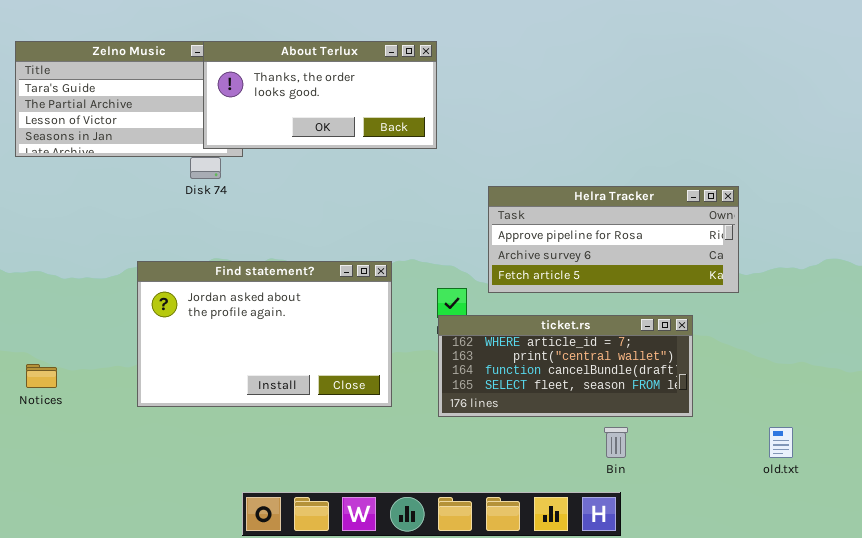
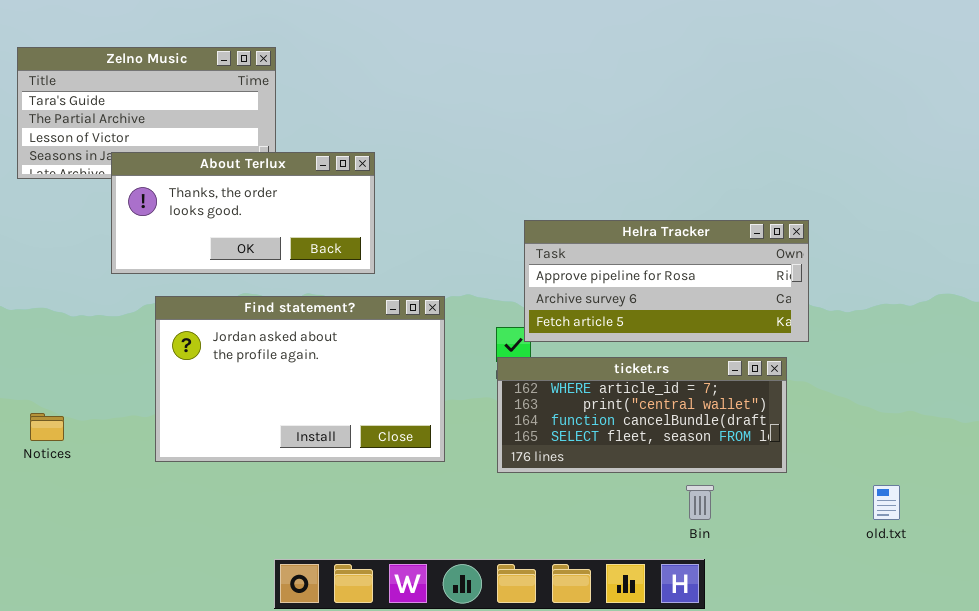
About Terlux: [203,41,437,149] -> [111,152,375,274], moved
Helra Tracker: [488,186,739,293] -> [524,220,809,342], moved

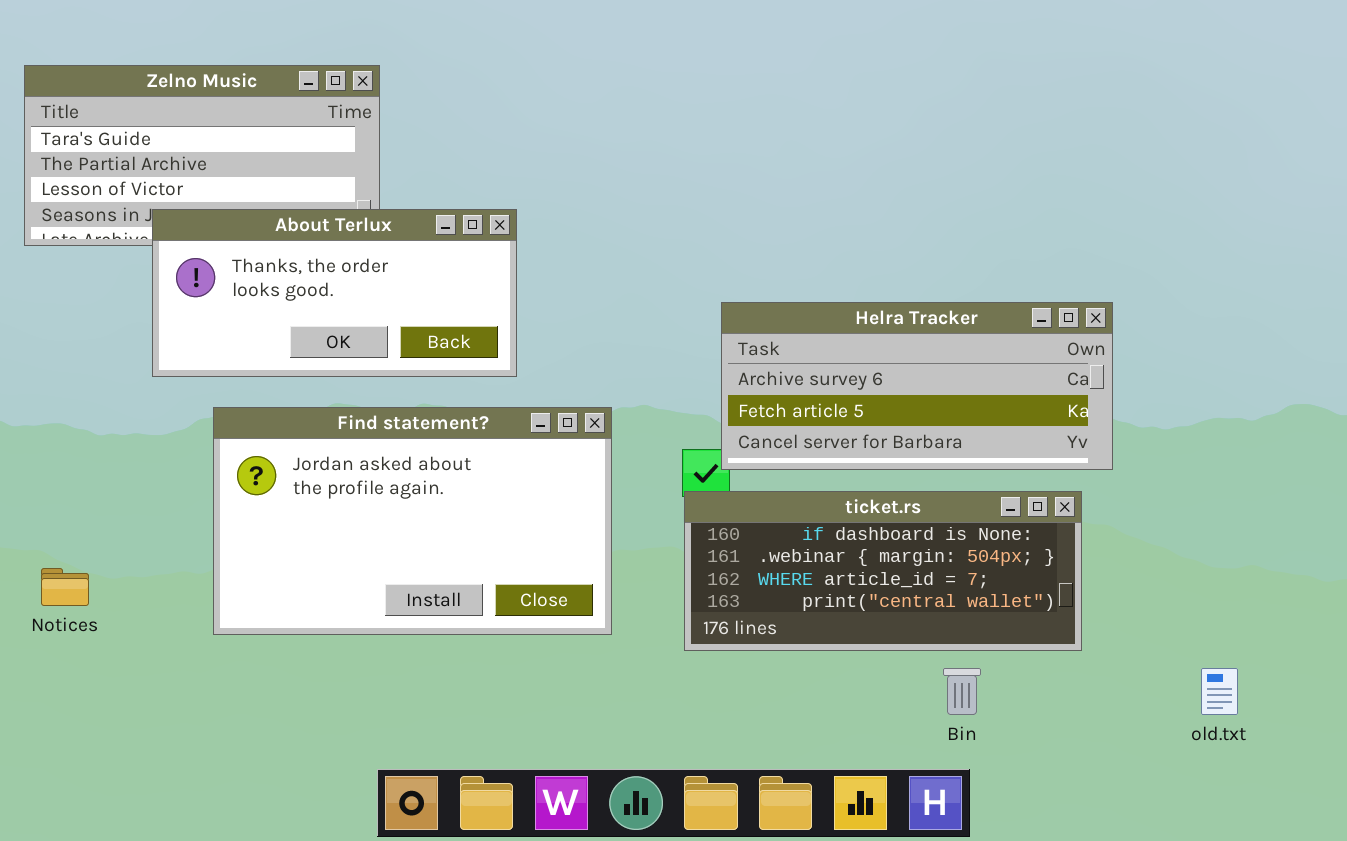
Helra Tracker: [524,220,809,342] -> [721,302,1113,470], scrolled down 1 row
ticket.rs: [497,357,787,473] -> [684,491,1082,651], scrolled up 2 rows

